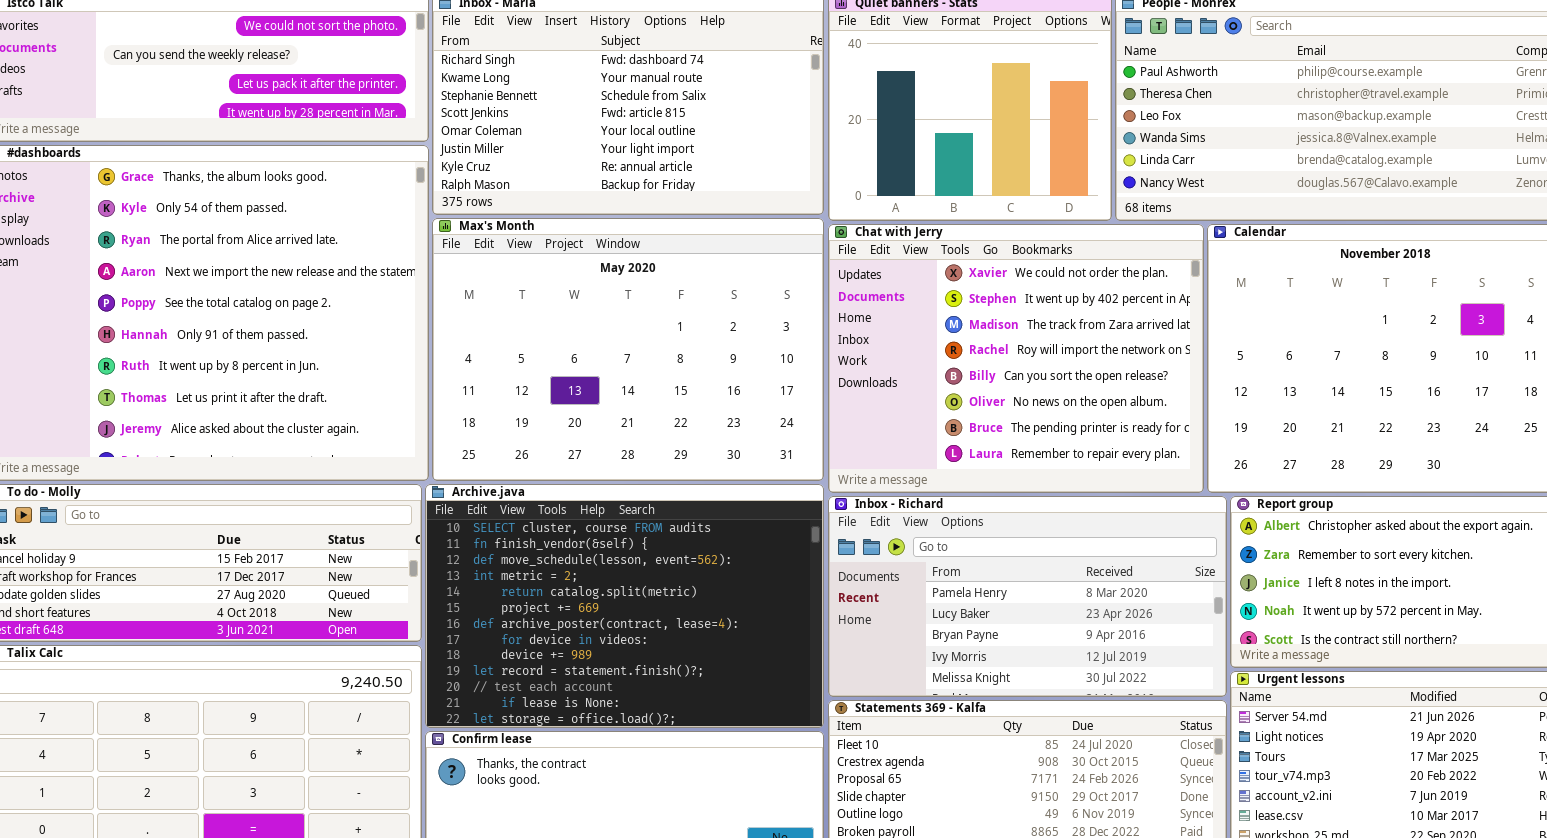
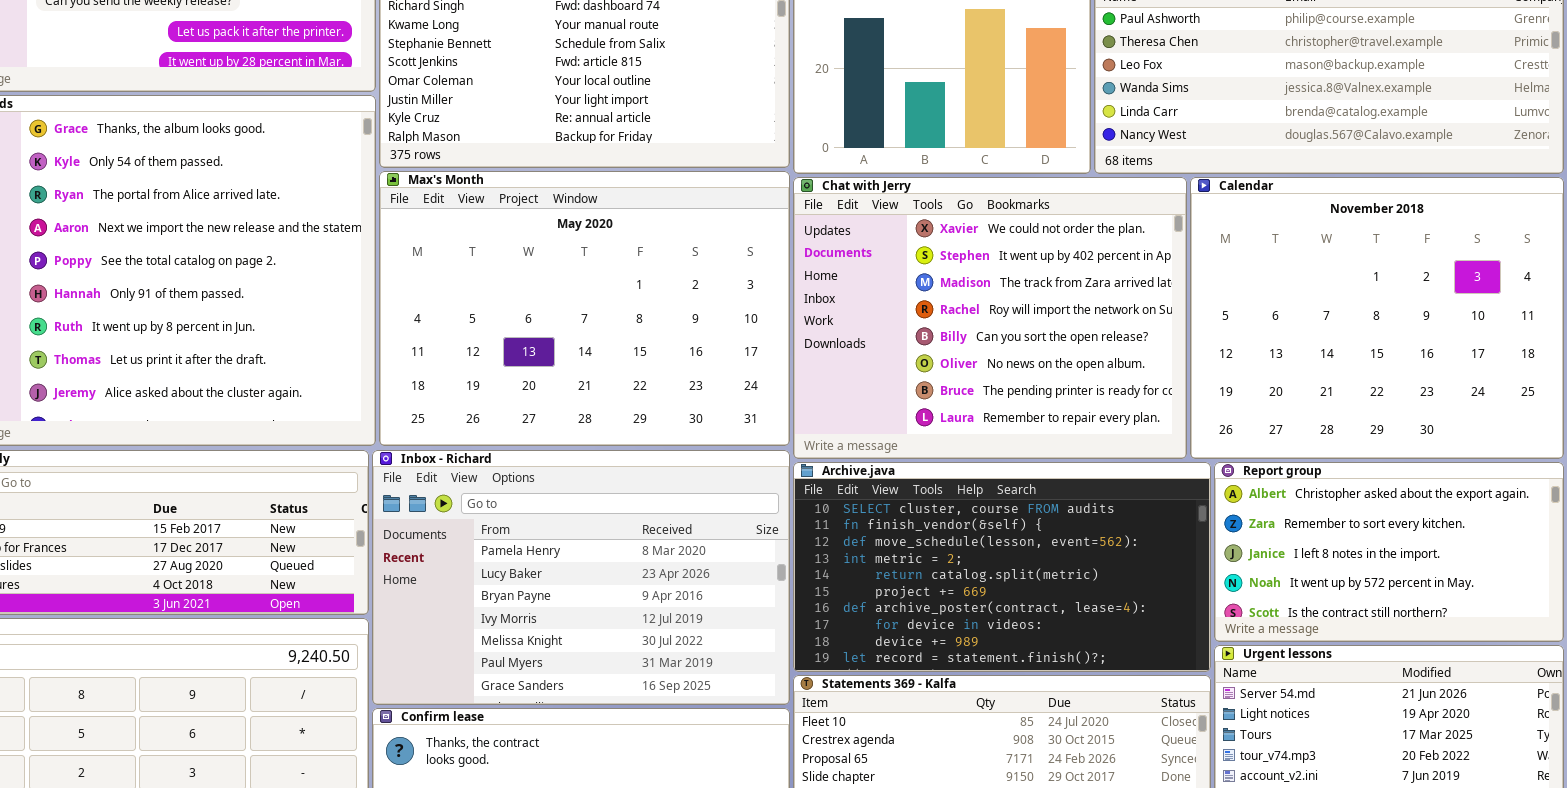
Archive.java: [425,484,824,728] -> [793,462,1211,672], moved, resized
Inbox - Richard: [828,496,1227,697] -> [372,450,790,705], moved, resized

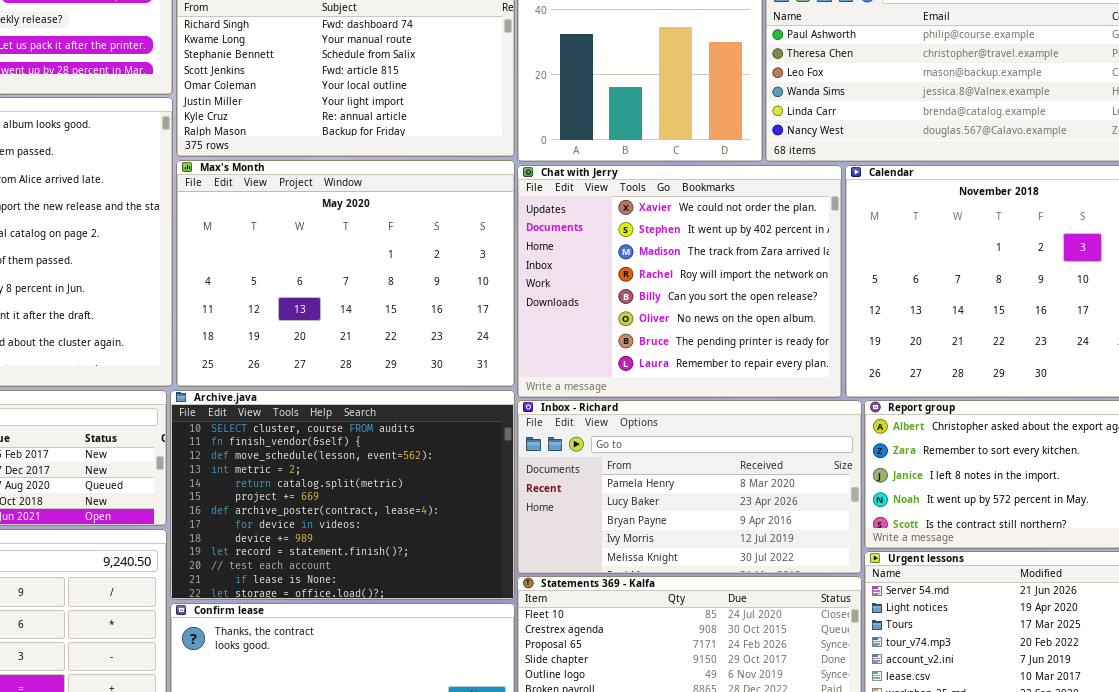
Inbox - Richard: [372,450,790,705] -> [517,400,862,574], moved, resized
Archive.java: [793,462,1211,672] -> [170,390,515,600], moved, resized

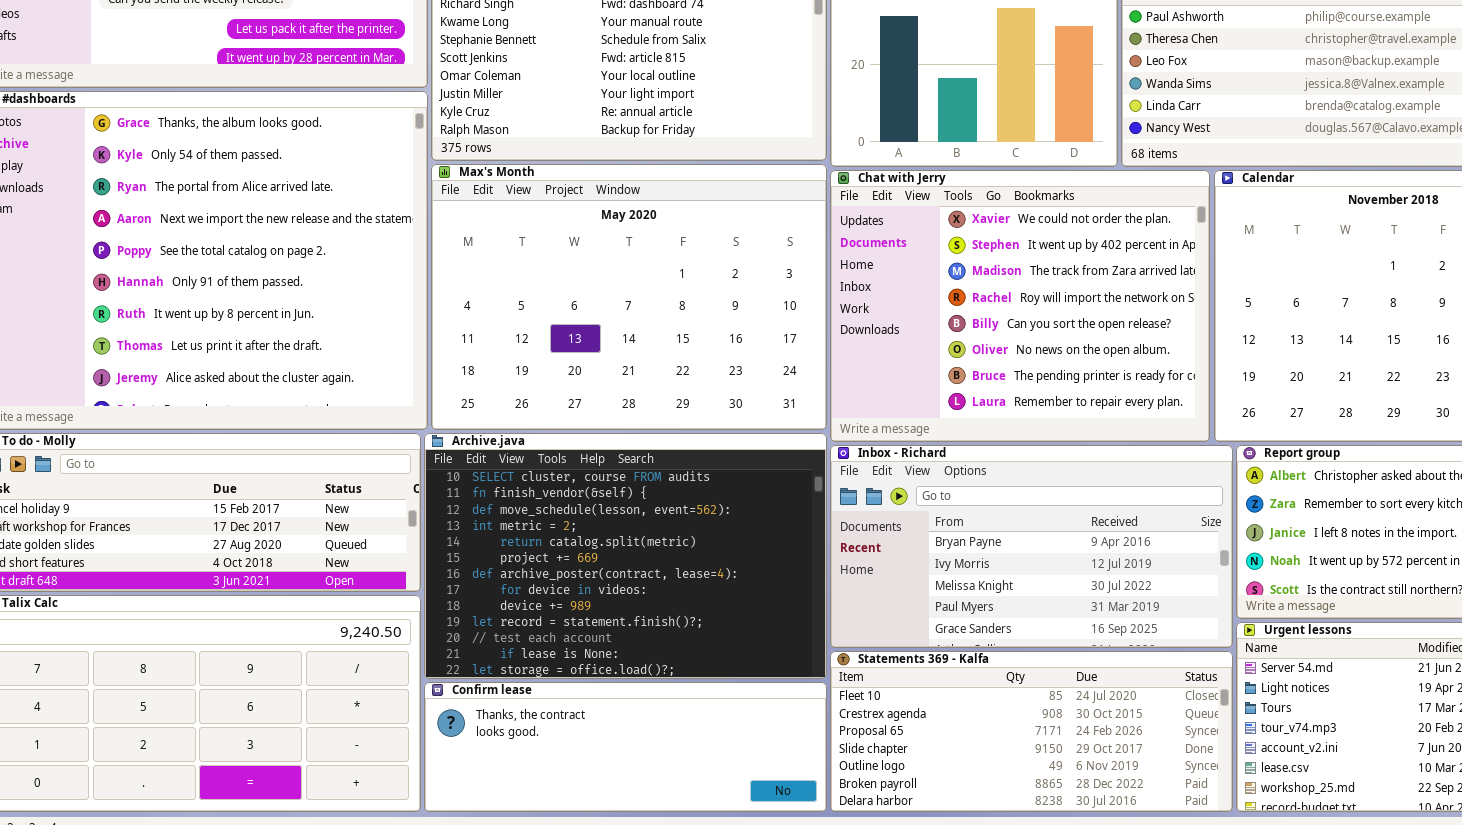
Inbox - Richard: [517,400,862,574] -> [830,445,1233,648], scrolled down 2 rows

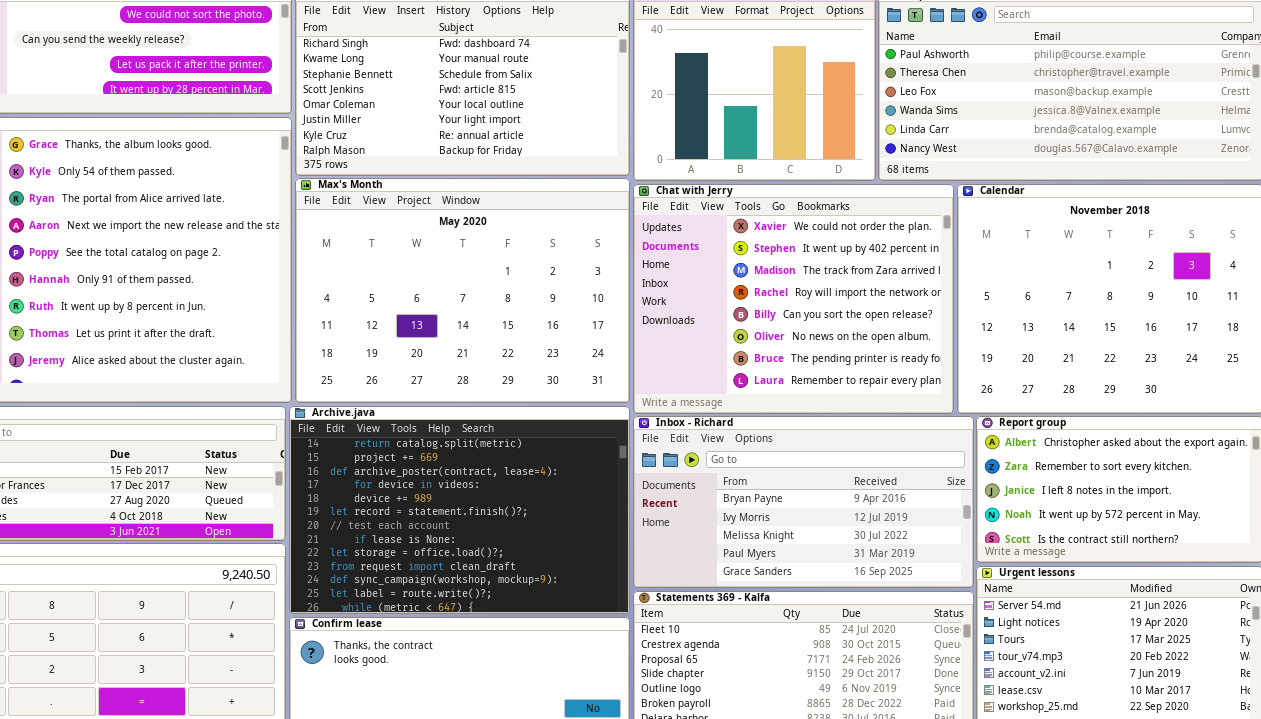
Archive.java: [424,433,827,679] -> [289,406,630,614], scrolled down 4 rows

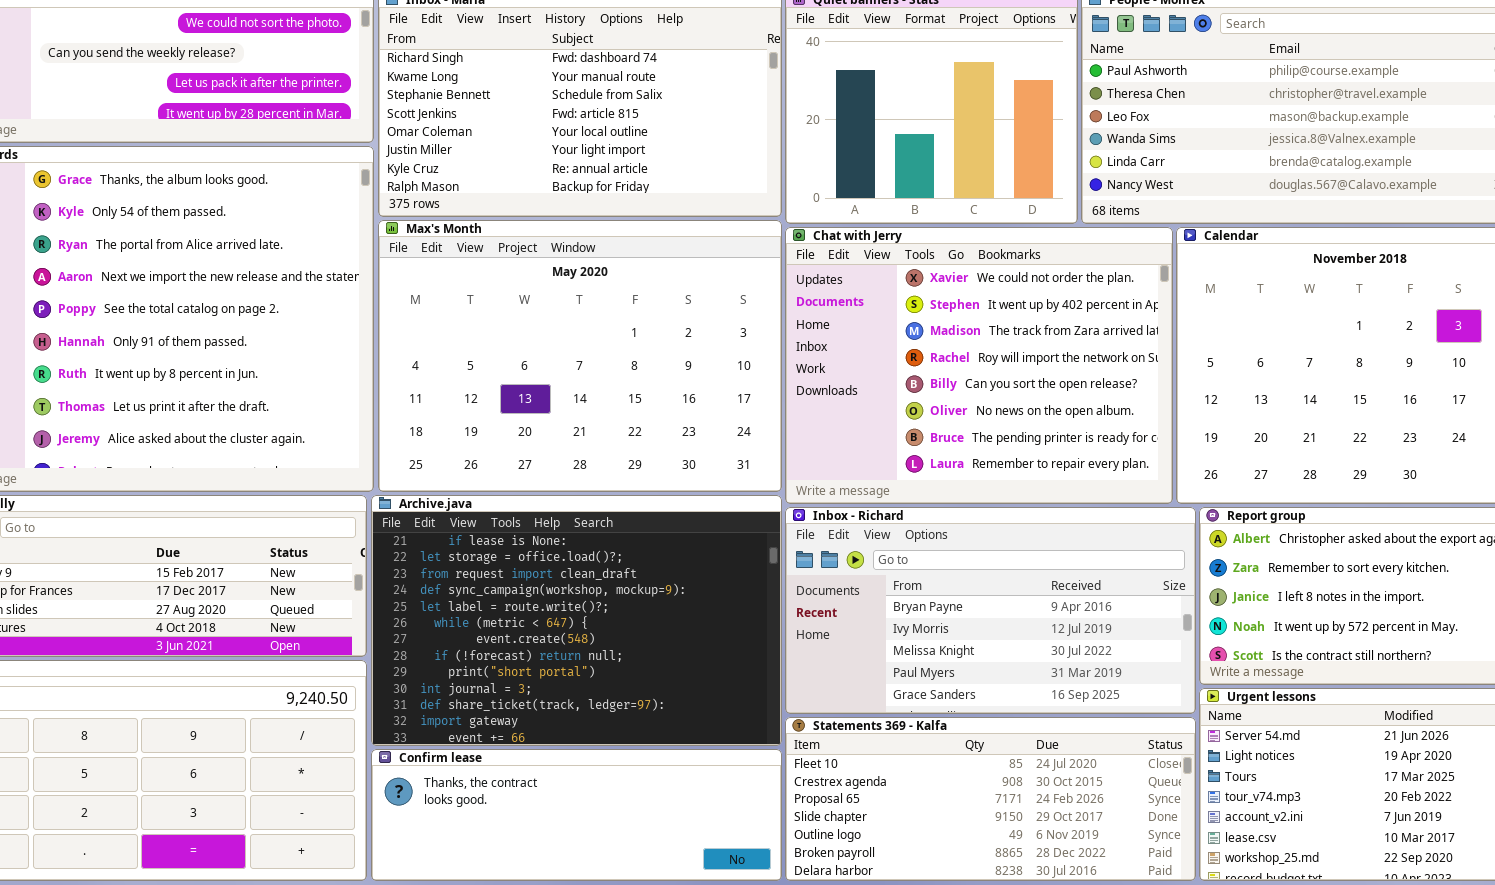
Archive.java: [289,406,630,614] -> [371,495,782,746], scrolled down 7 rows

